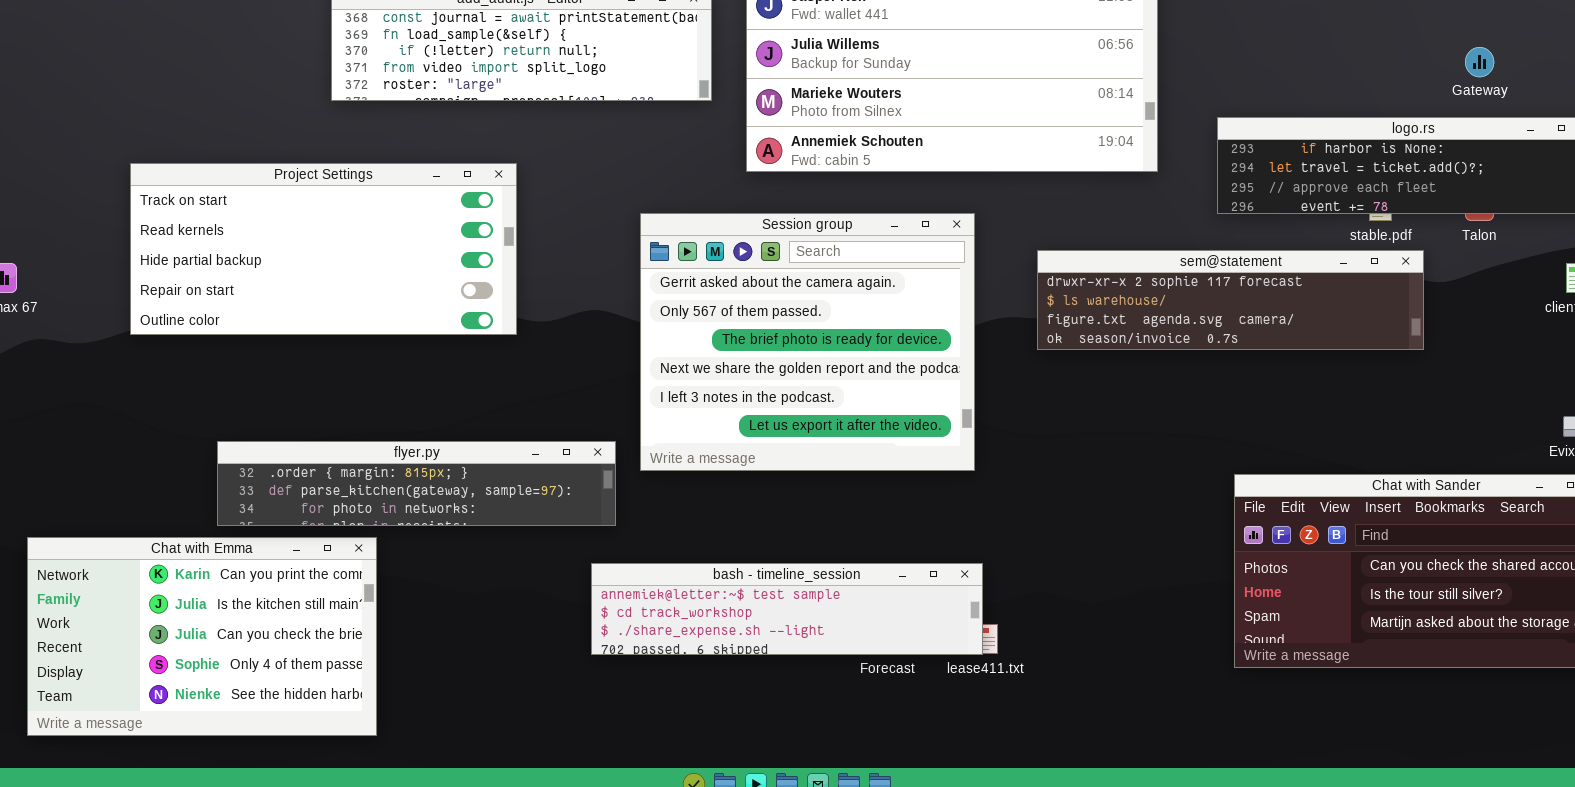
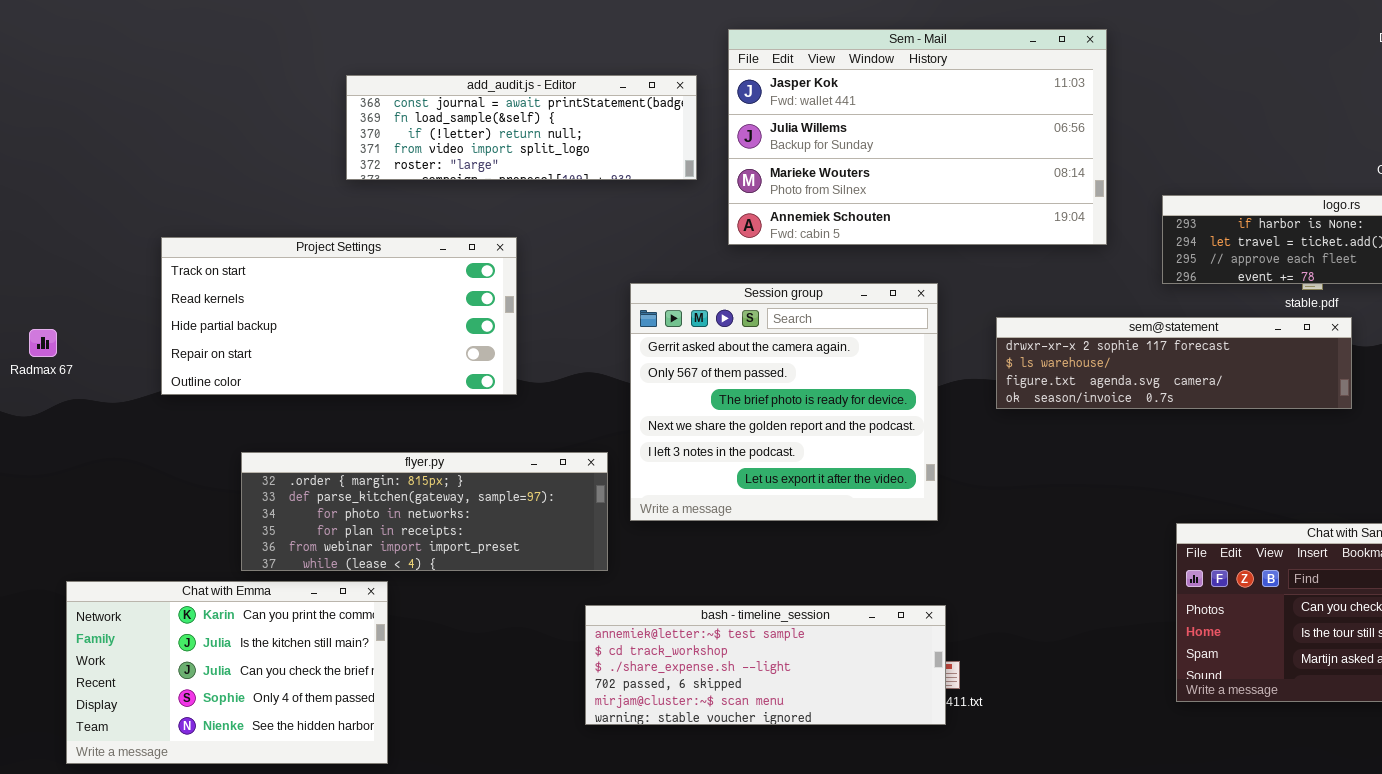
flyer.py: [217,441,616,526] -> [241,452,608,571], resized
bash - timeline_session: [591,563,983,655] -> [585,605,946,725], resized

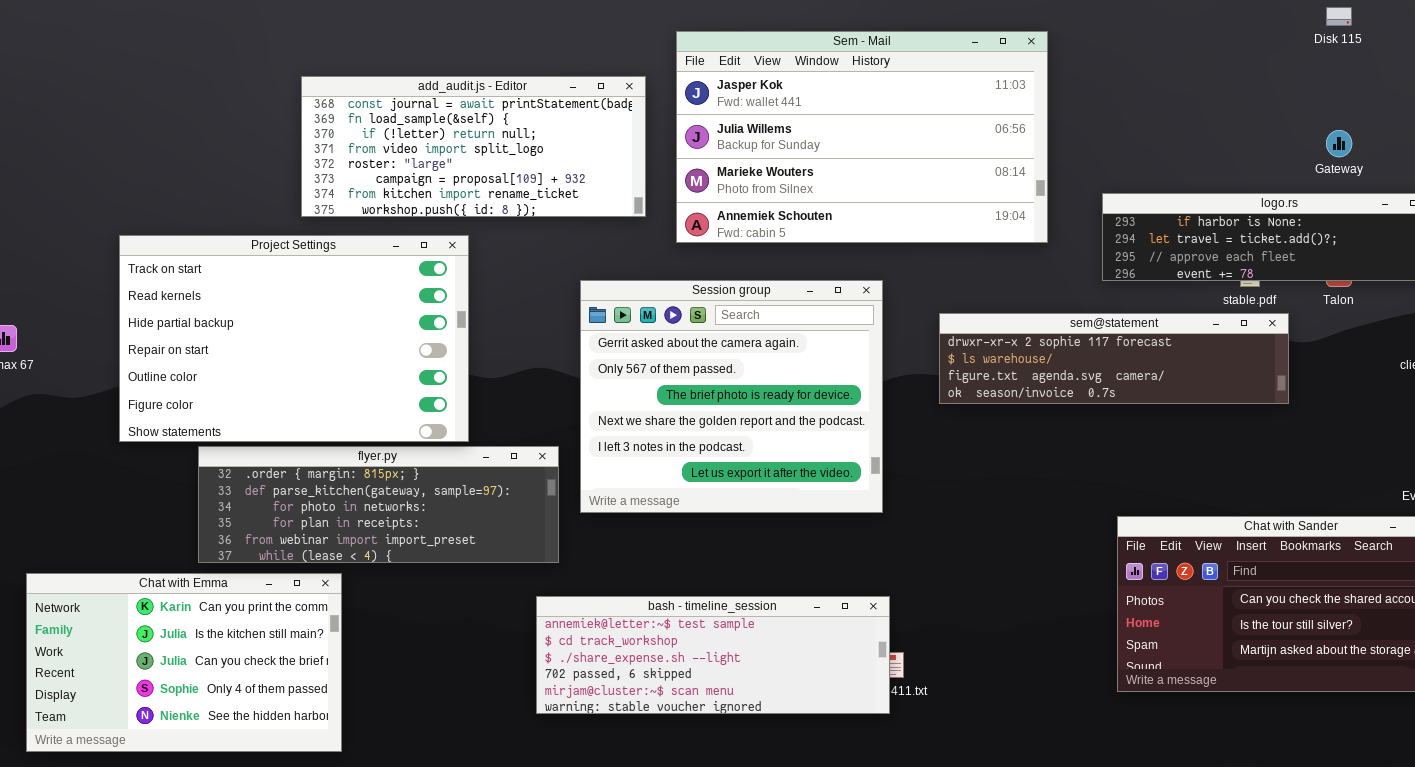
add_audit.js - Editor: [346,75,697,180] -> [301,76,646,217], resized
Project Settings: [161,237,517,395] -> [119,235,469,442], resized

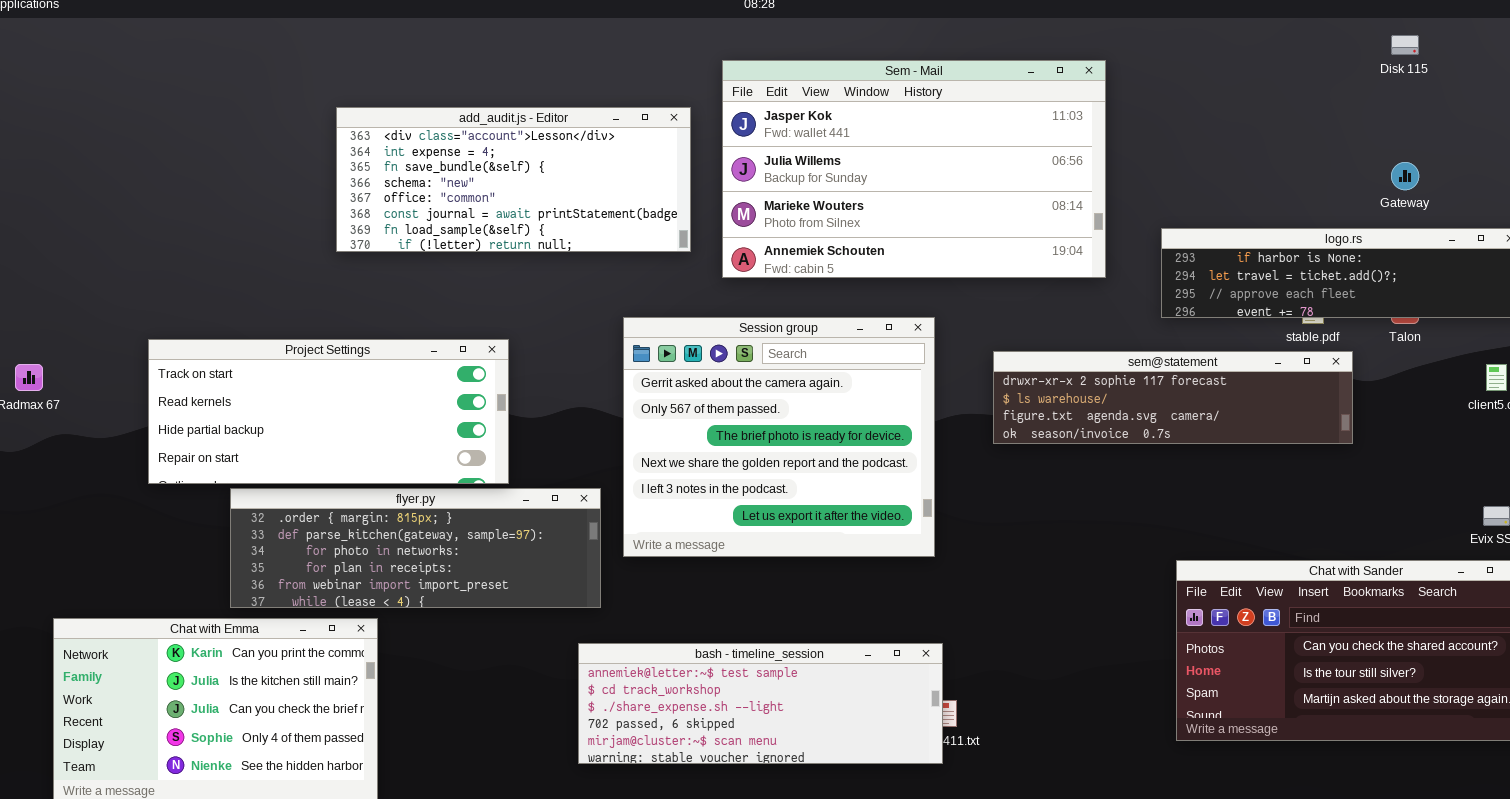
add_audit.js - Editor: [301,76,646,217] -> [336,107,691,252], scrolled up 5 rows
Project Settings: [119,235,469,442] -> [148,339,509,484], resized

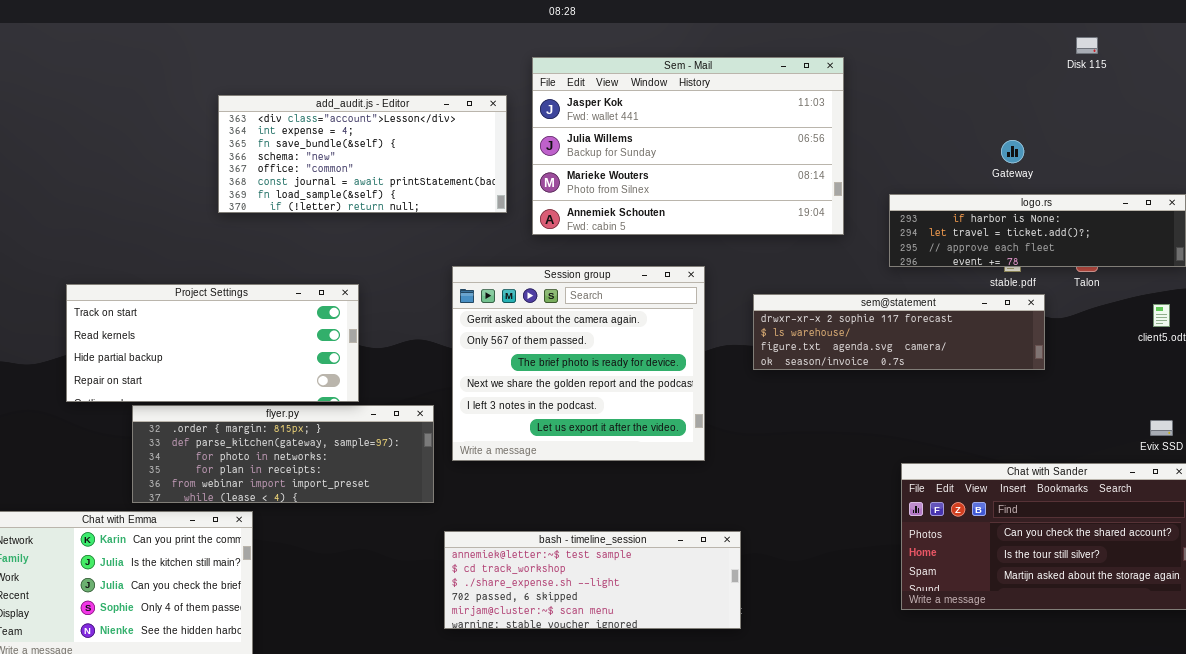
Gateway: [1391,162,1419,190] -> [1001,140,1024,163], moved
bash - timeline_session: [578,643,943,764] -> [444,531,741,629], moved

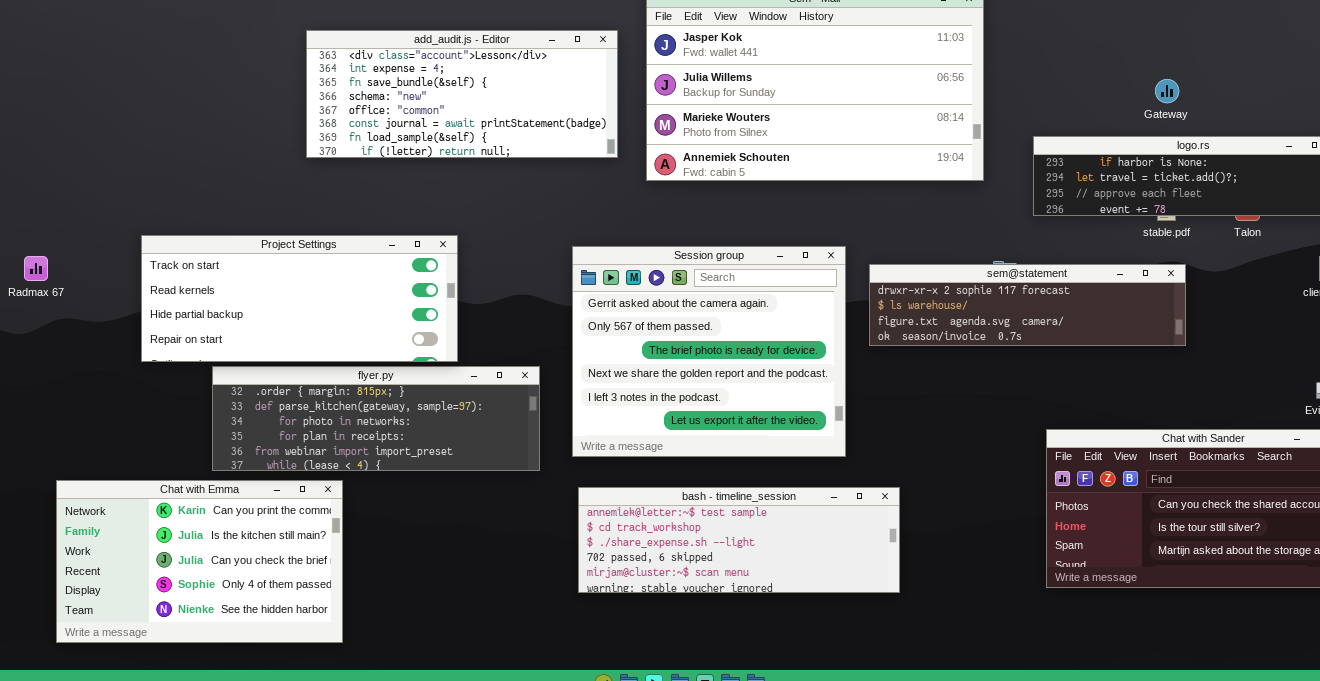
Session group: [452,266,705,461] -> [572,246,846,457], moved
sem@statement: [753,294,1045,370] -> [869,264,1186,346], moved
bash - timeline_session: [444,531,741,629] -> [578,487,900,593], moved

